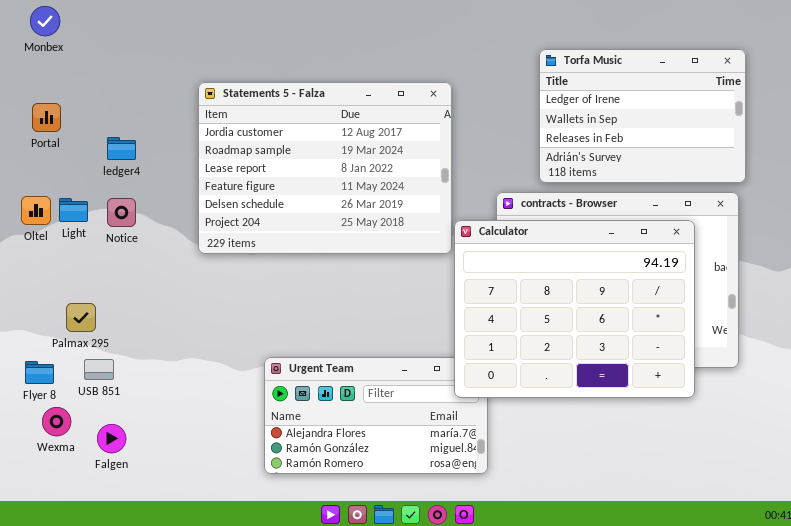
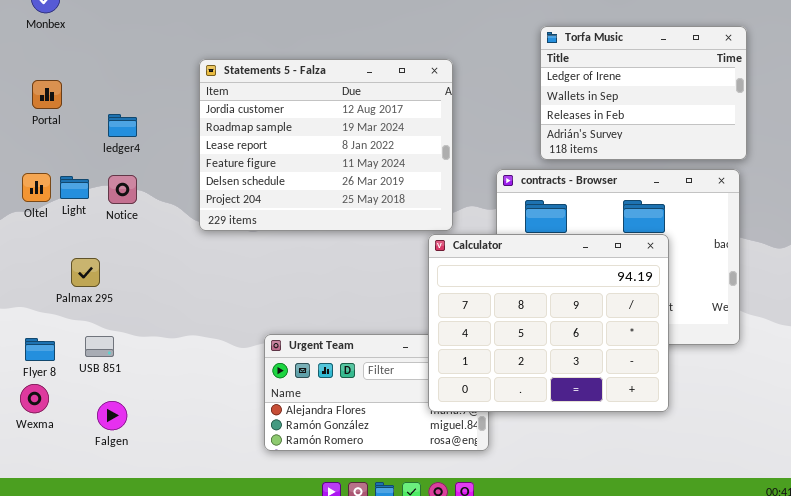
Calculator: [454,220,695,398] -> [428,234,669,412], moved
Palmax 295: [66,303,96,332] -> [71,258,100,287], moved
Wexma: [42,407,71,436] -> [20,384,49,413], moved

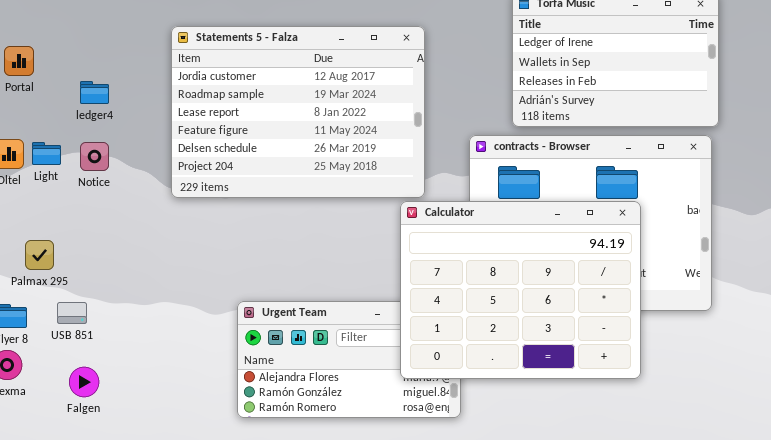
Palmax 295: [71,258,100,287] -> [25,240,54,270], moved

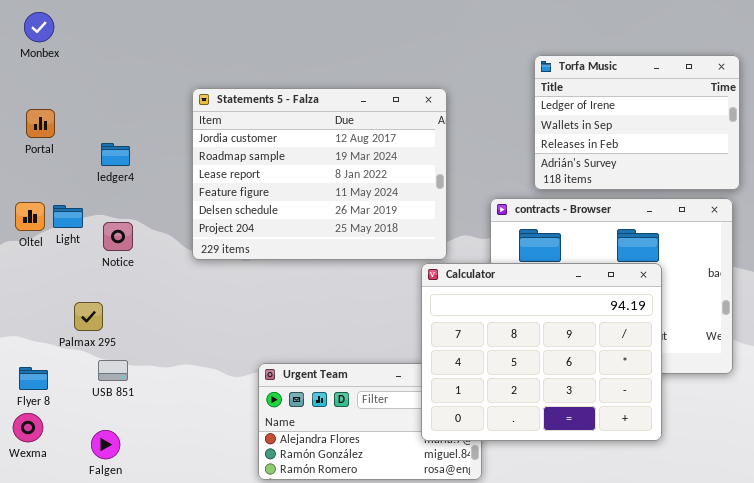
Notice: [80,142,109,171] -> [103,222,133,251], moved
Palmax 295: [25,240,54,270] -> [74,302,103,331], moved
USB 851: [57,302,87,324] -> [98,360,128,381], moved

